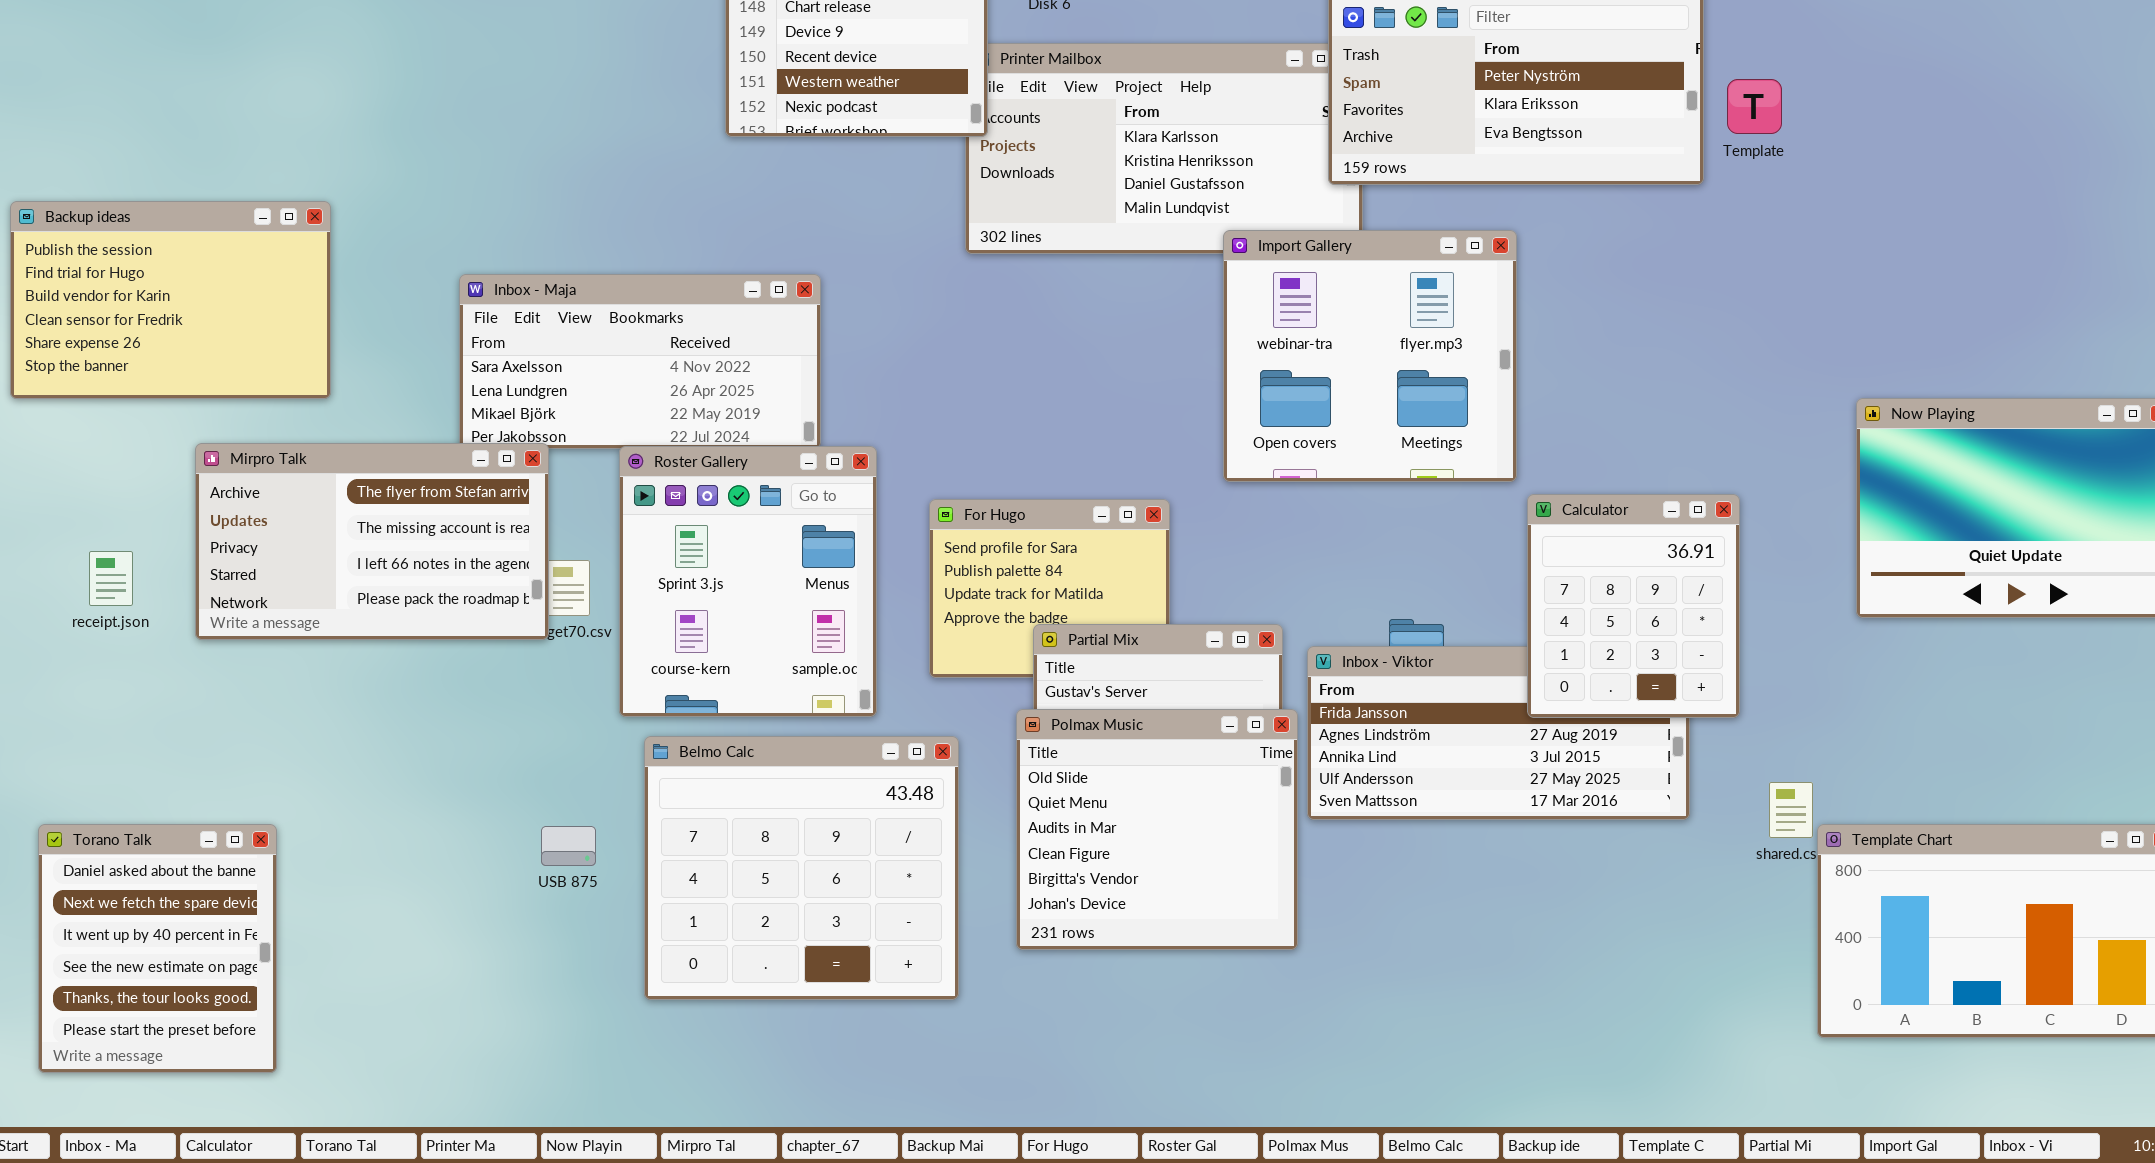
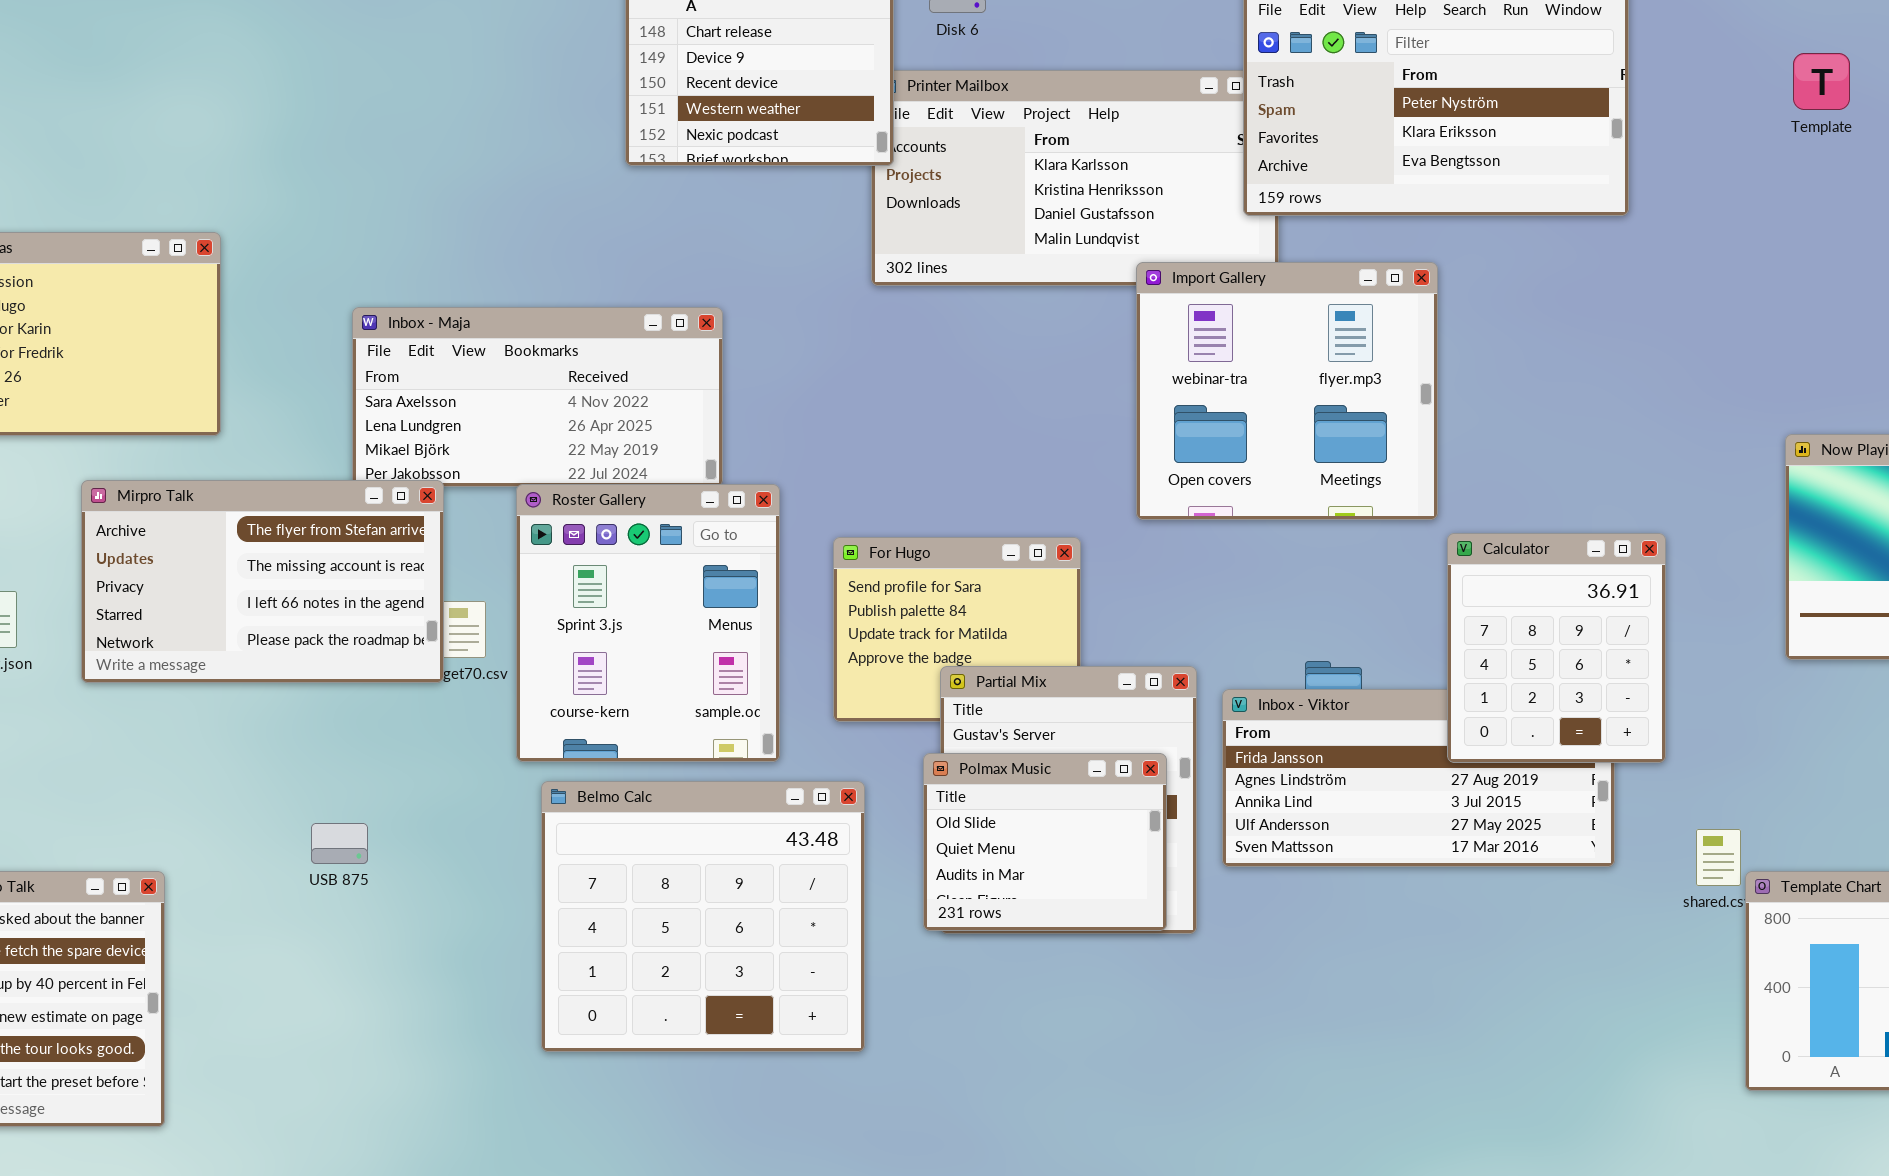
Template: [1727,79,1782,134] -> [1793,53,1850,110], moved
Polmax Music: [1016,709,1298,950] -> [923,753,1167,931], resized
USB 875: [541,826,596,866] -> [311,823,368,864], moved

